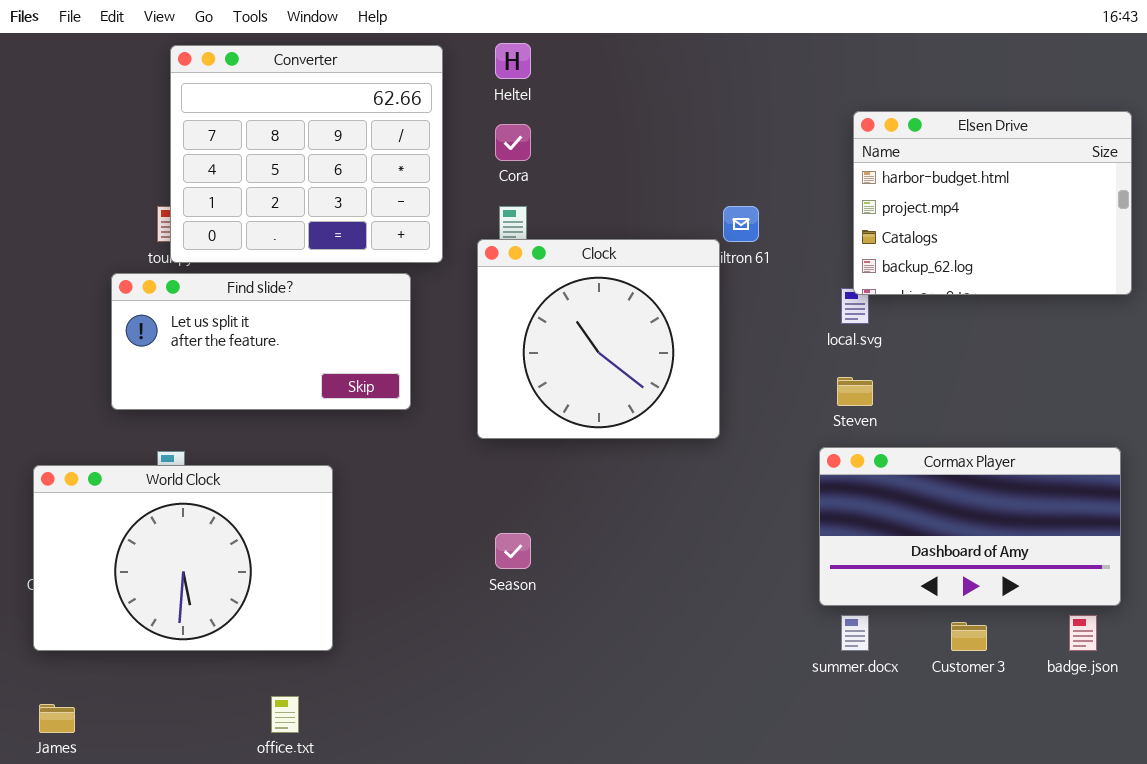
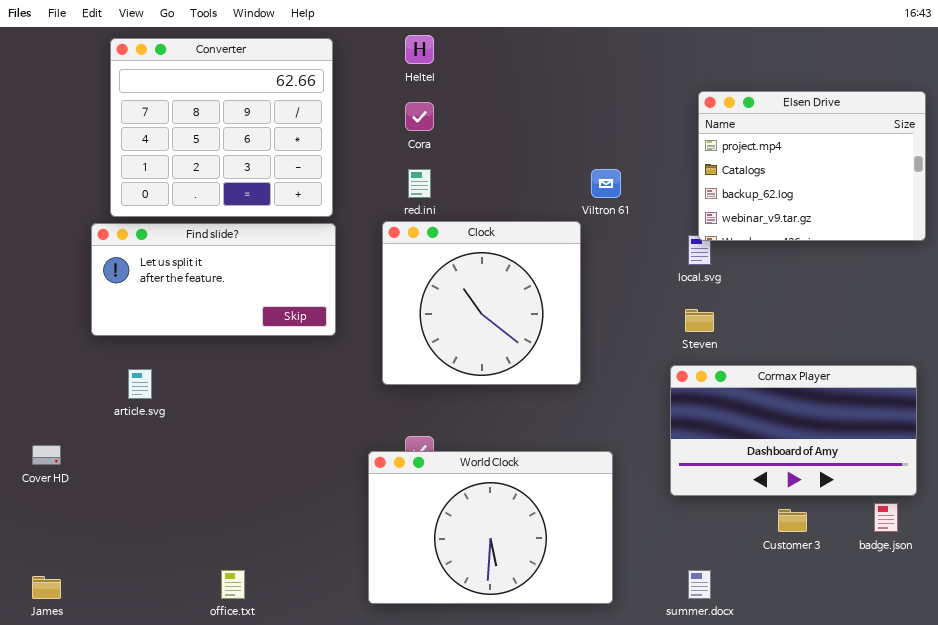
Converter: [170,45,443,263] -> [110,38,333,217], moved
Elsen Drive: [853,111,1132,295] -> [698,91,926,241], scrolled down 1 row
Clock: [477,239,720,439] -> [382,221,581,385], moved
World Clock: [33,465,333,651] -> [368,451,613,604], moved
summer.docx: [841,615,869,651] -> [688,570,711,599], moved

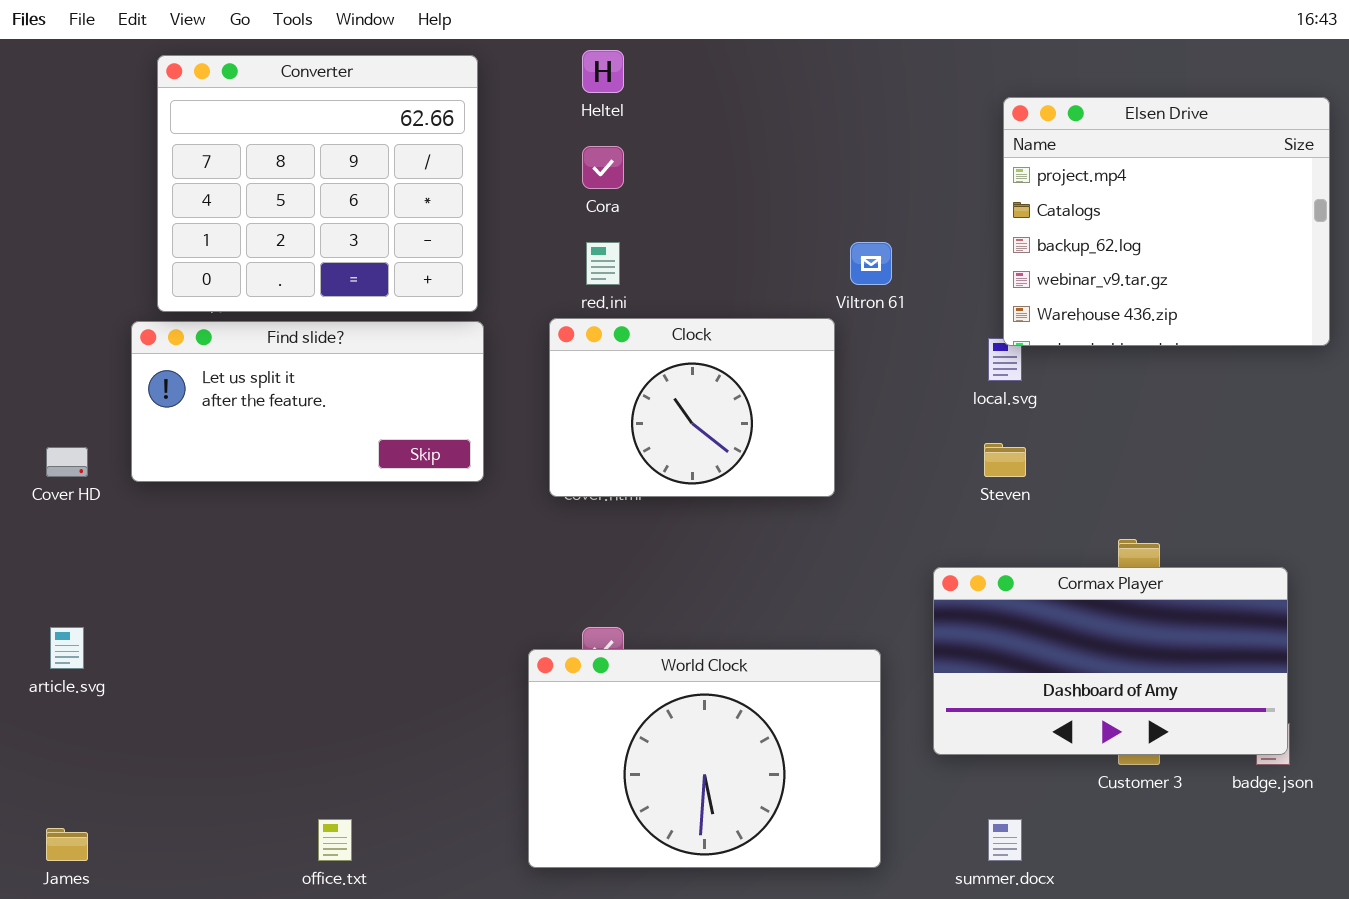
Elsen Drive: [698,91,926,241] -> [1003,97,1330,346], resized
Clock: [382,221,581,385] -> [549,318,835,497], resized
Cormax Player: [670,365,917,496] -> [933,567,1288,755], moved
article.svg: [128,369,152,399] -> [50,627,84,669], moved
Cover HD: [32,445,61,465] -> [46,447,88,477], moved

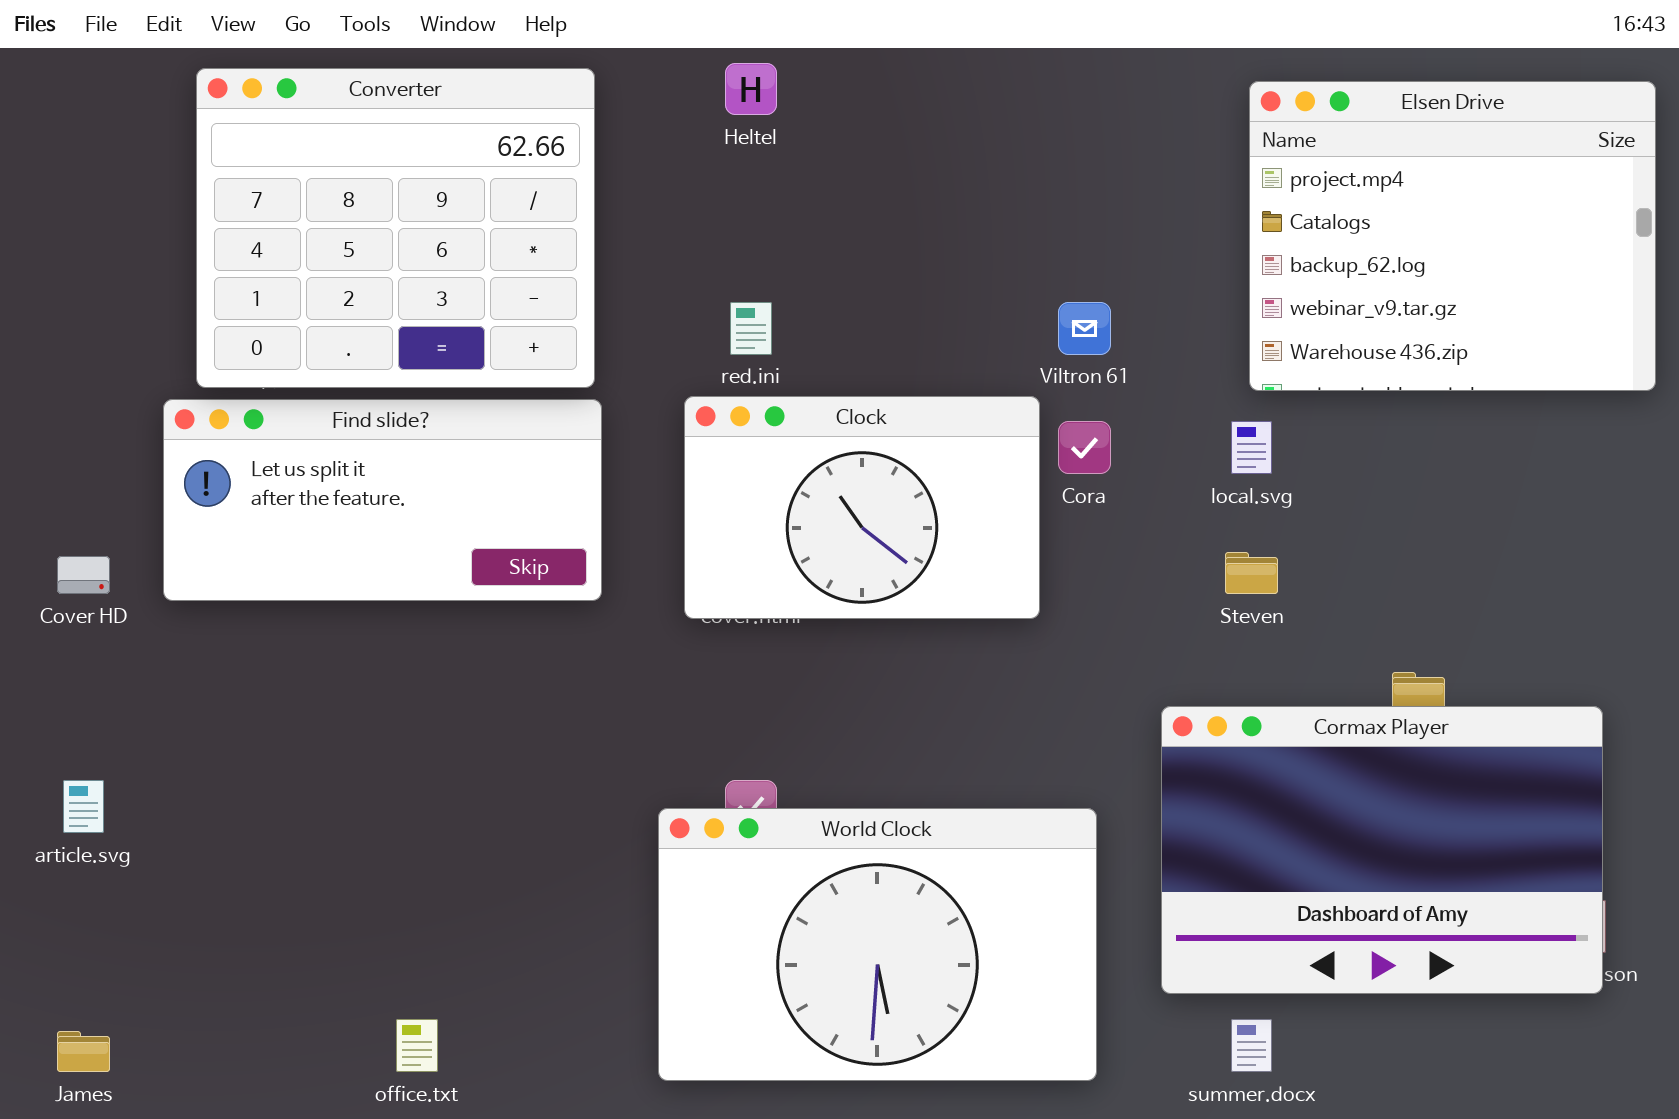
Elsen Drive: [1003,97,1330,346] -> [1249,81,1656,391], moved
Cora: [582,146,624,189] -> [1058,421,1111,474], moved
Cormax Player: [933,567,1288,755] -> [1161,706,1603,994], resized

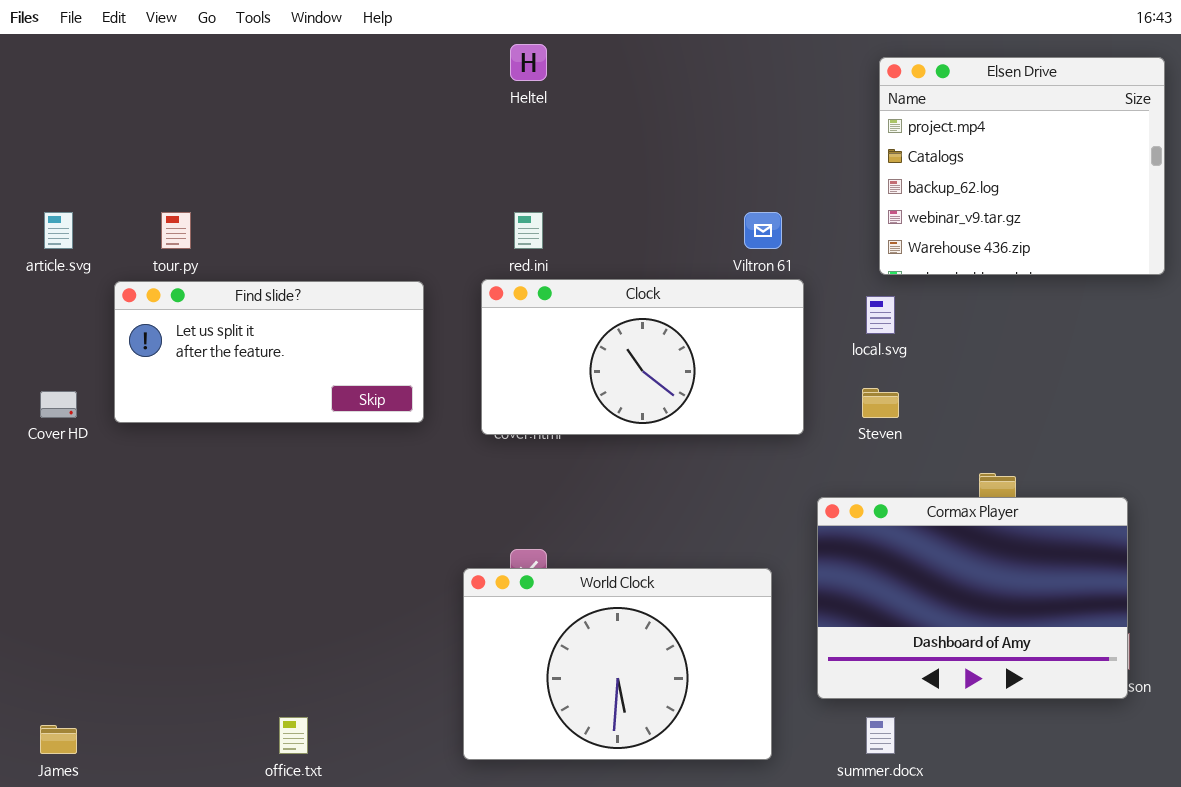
Converter: [196,68,595,388] -> none, closed
Clock: [684,396,1040,619] -> [481,279,804,435], resized
article.svg: [63,780,104,833] -> [44,212,73,249], moved

